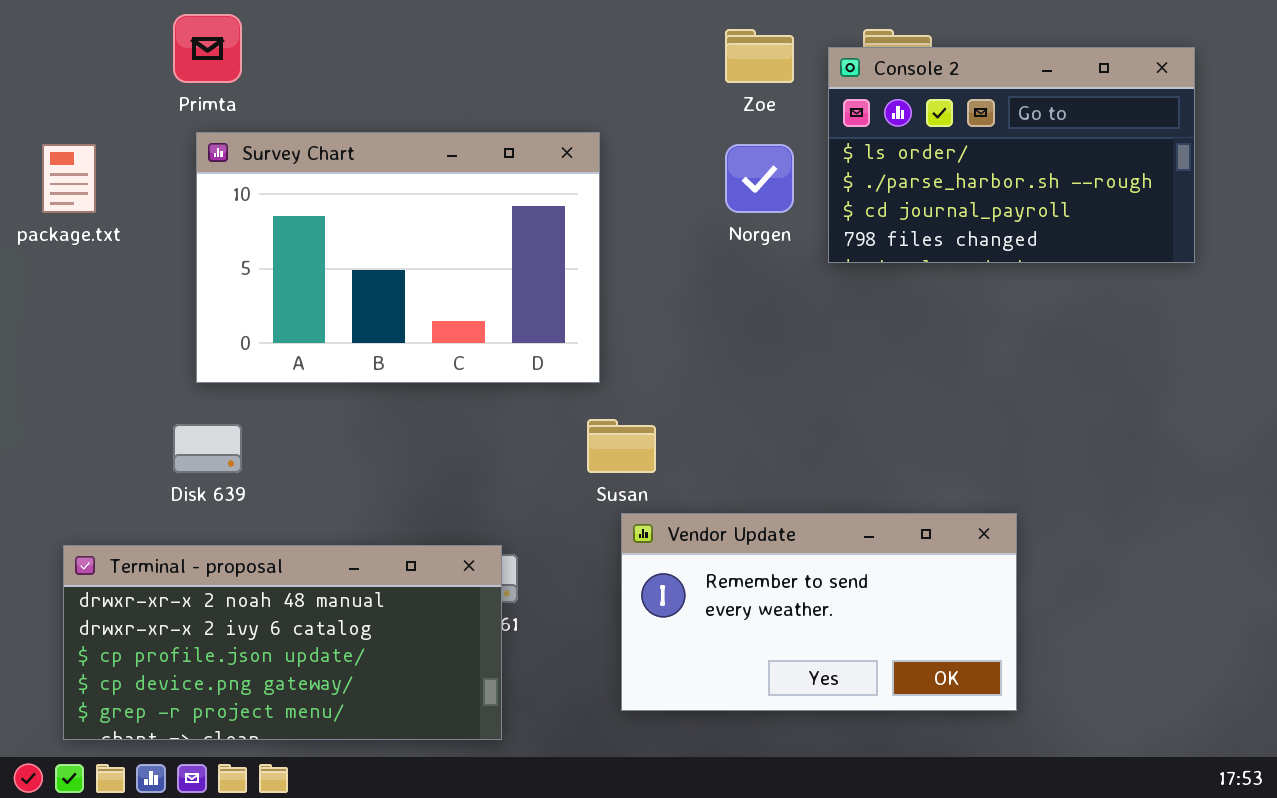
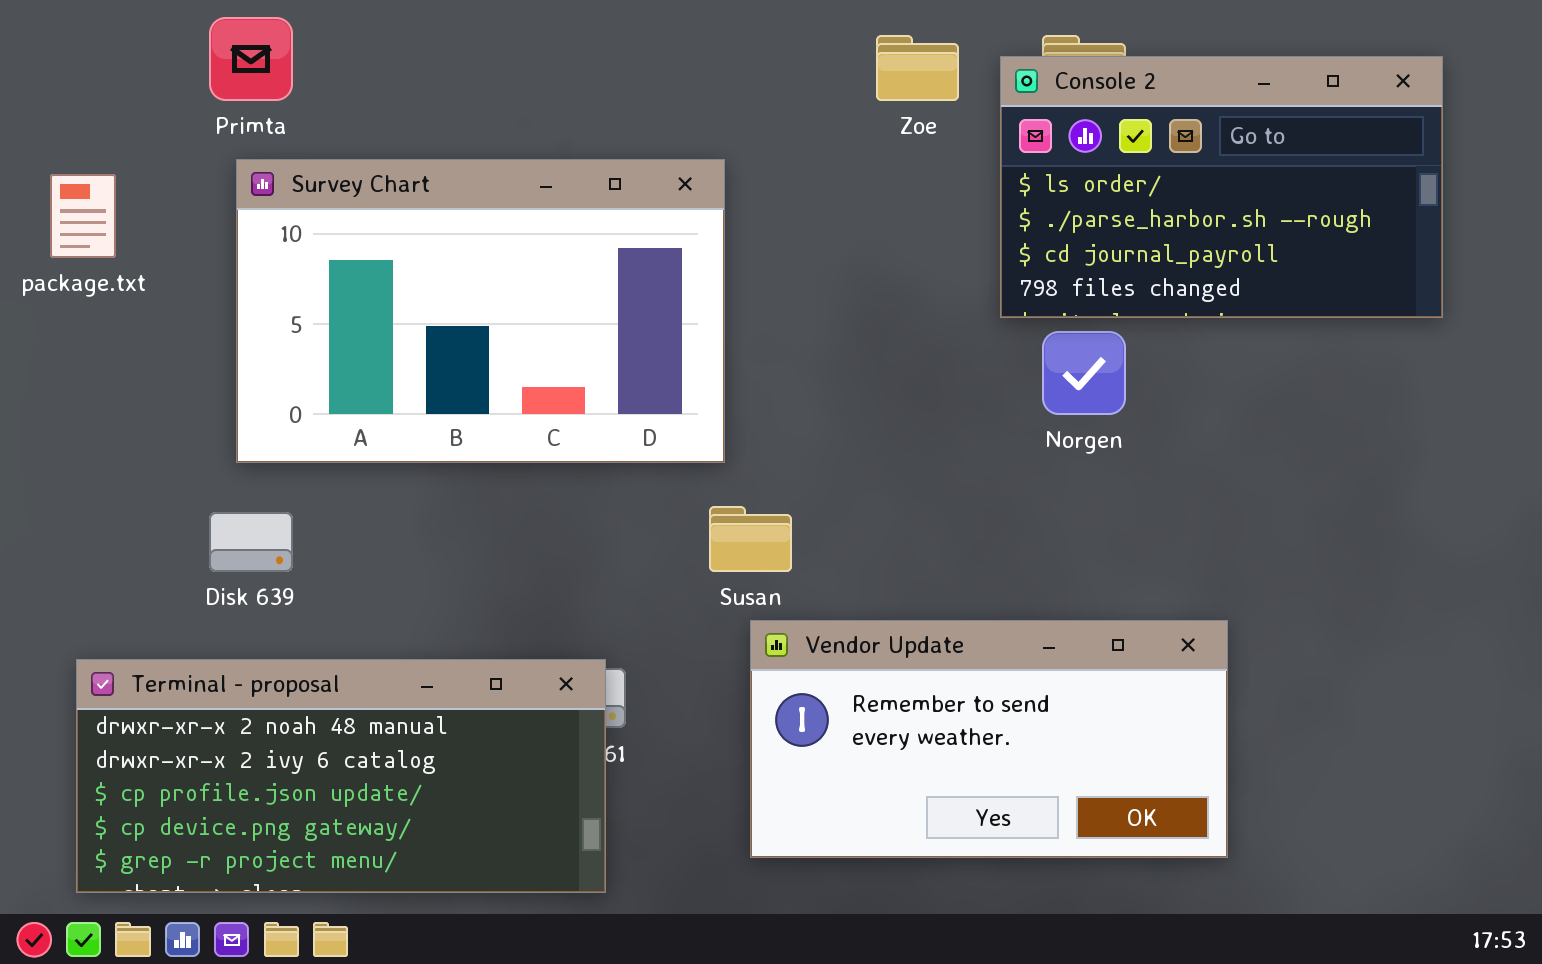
Norgen: [725,144,794,213] -> [1042,331,1126,415], moved

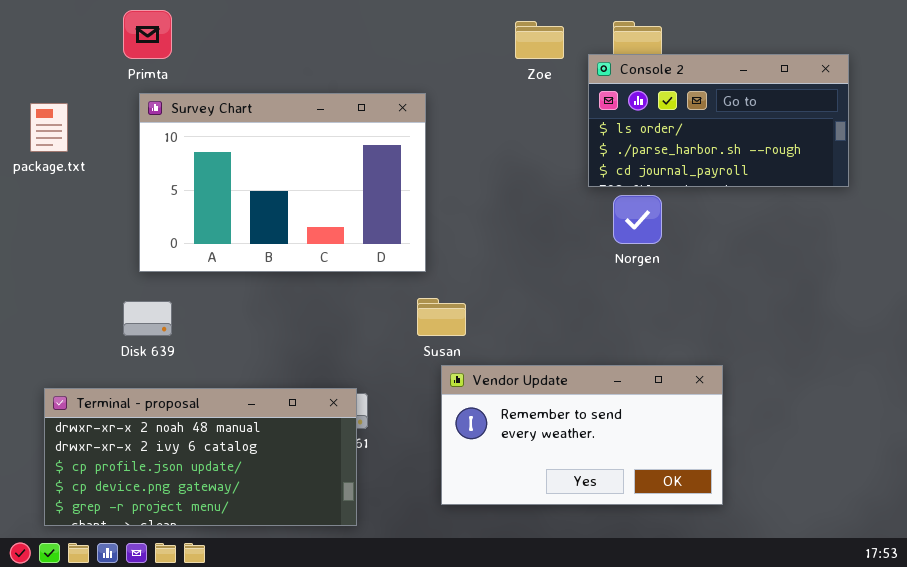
Console 2: [1000,56,1443,318] -> [588,54,849,187], resized

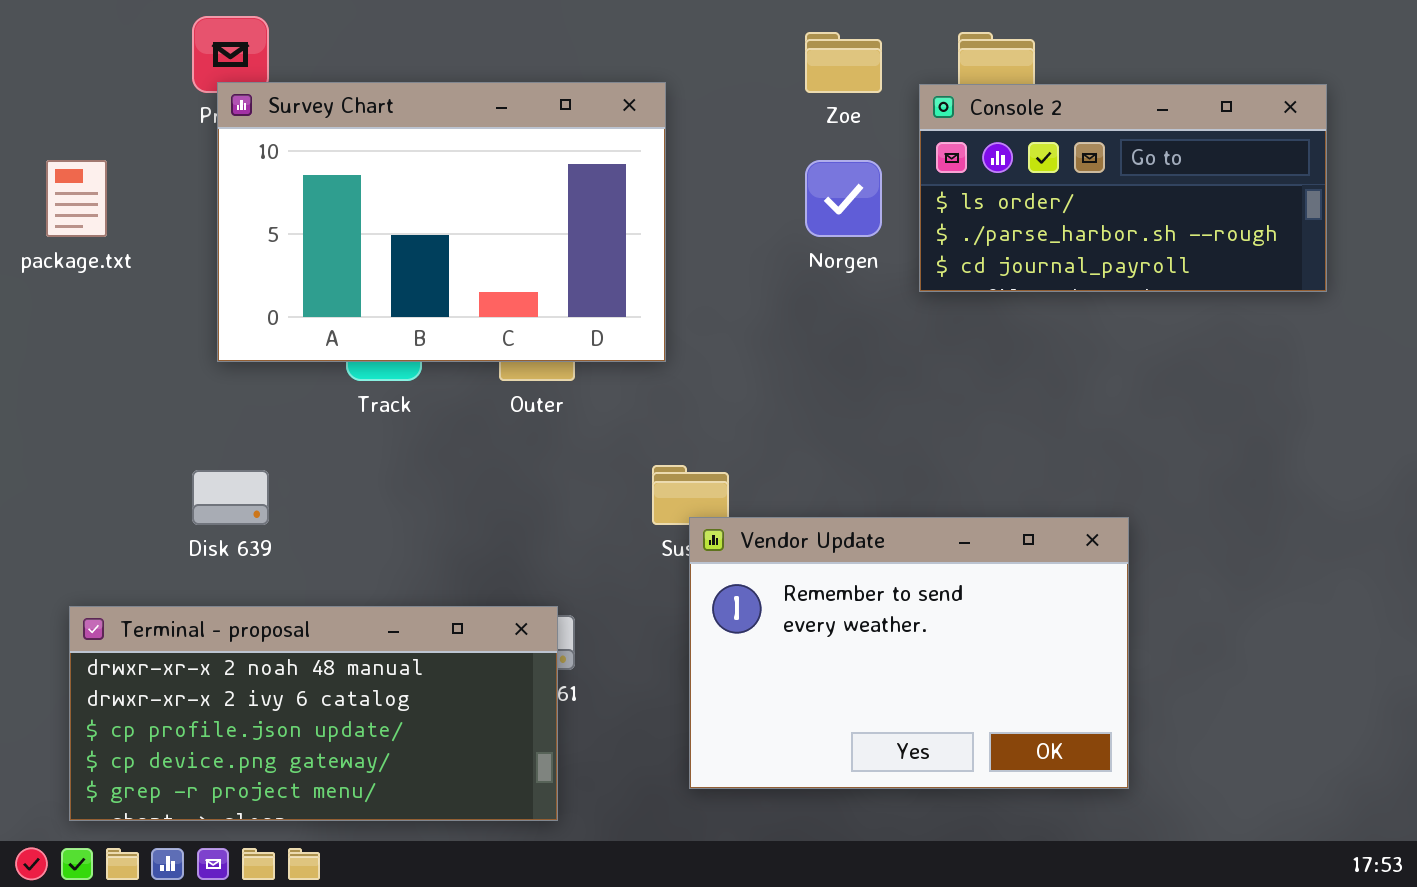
Survey Chart: [139,93,426,272] -> [217,82,666,362], moved
Norgen: [613,195,662,244] -> [805,160,882,237], moved
Vendor Update: [441,365,723,505] -> [689,517,1129,789], resized

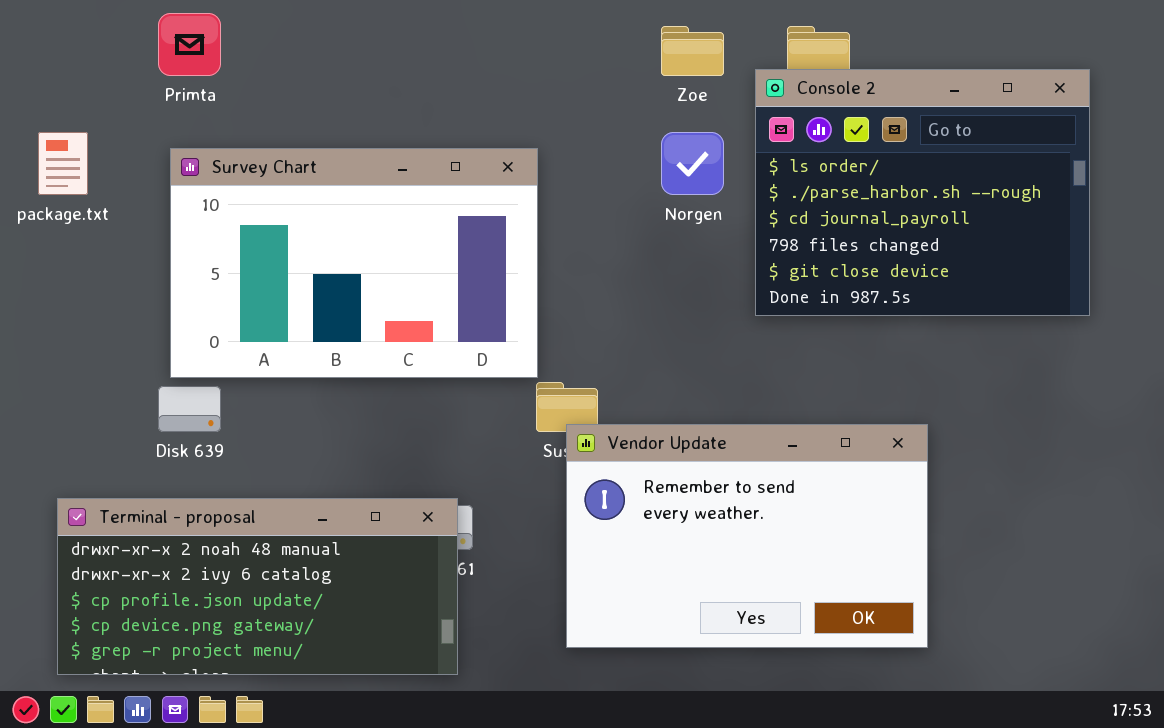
Survey Chart: [217,82,666,362] -> [170,148,538,378], moved
Console 2: [919,84,1327,292] -> [755,69,1090,316], resized

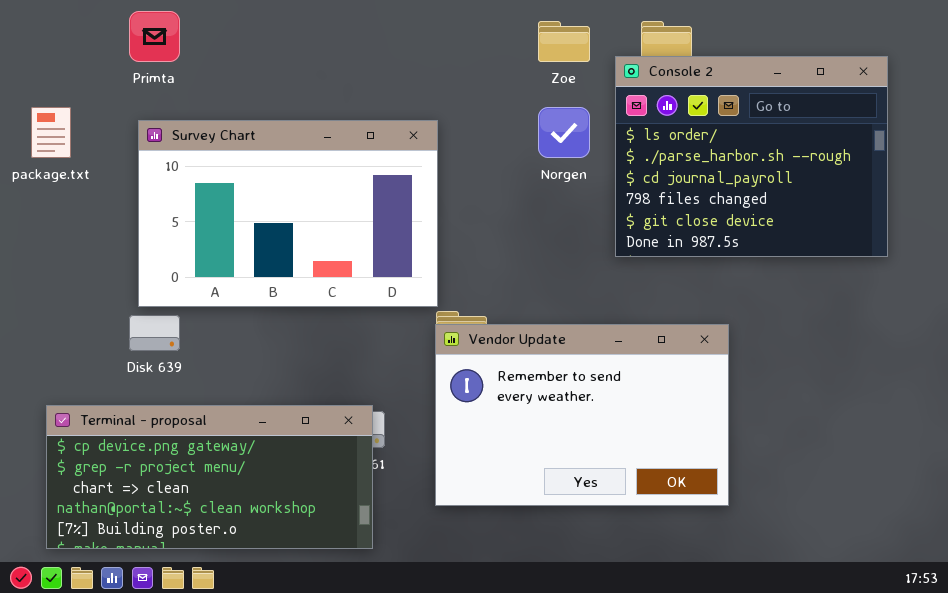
Vendor Update: [566,424,928,648] -> [435,324,729,506], moved
Terminal - proposal: [57,498,458,675] -> [46,405,373,549], scrolled down 3 rows

